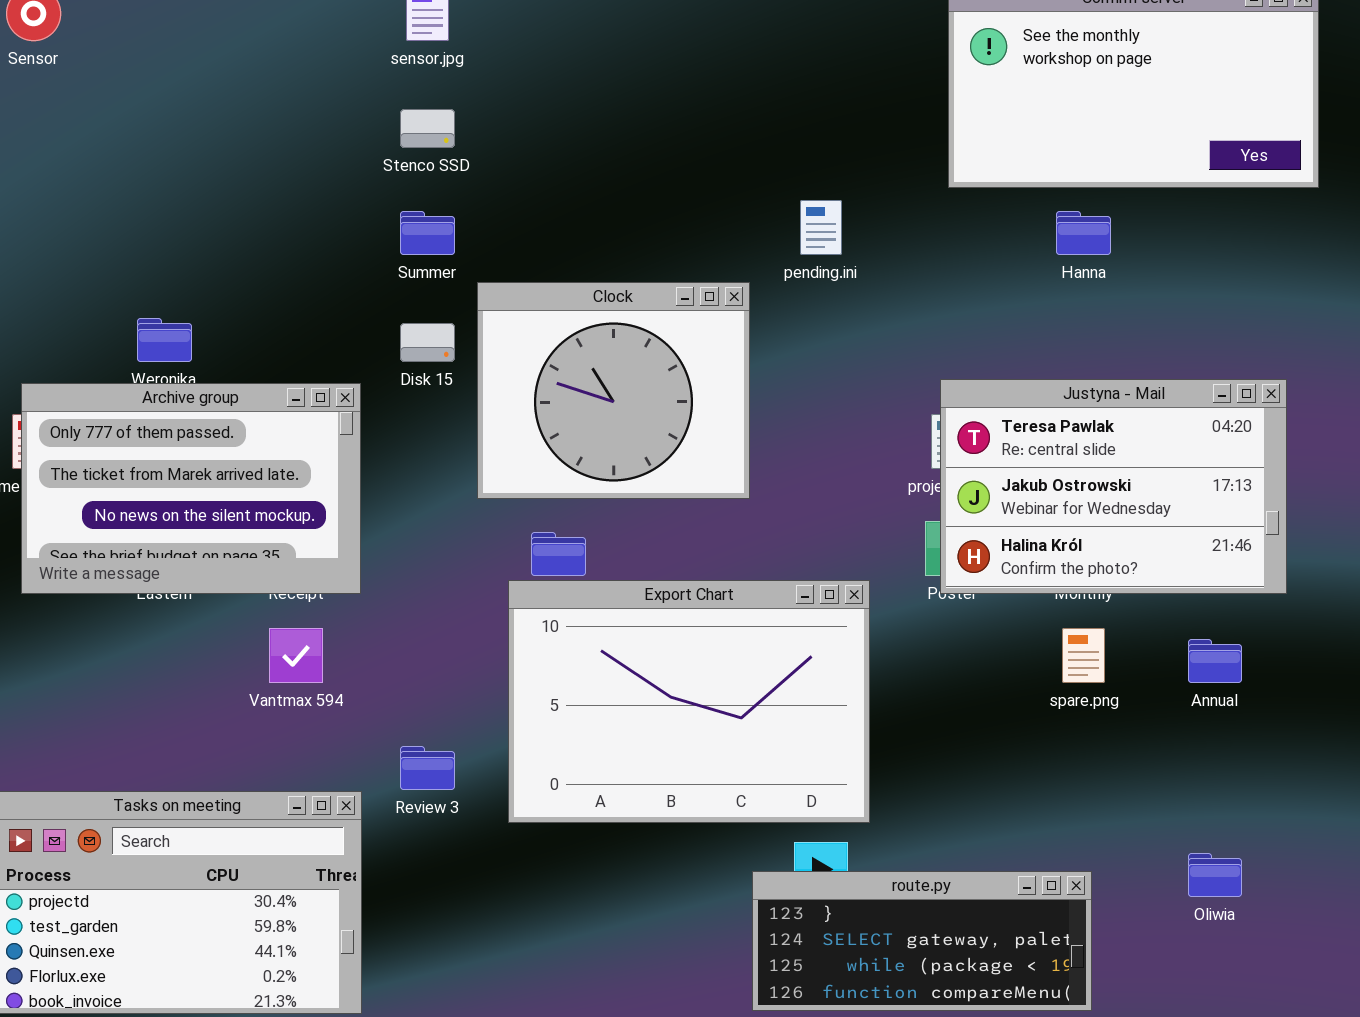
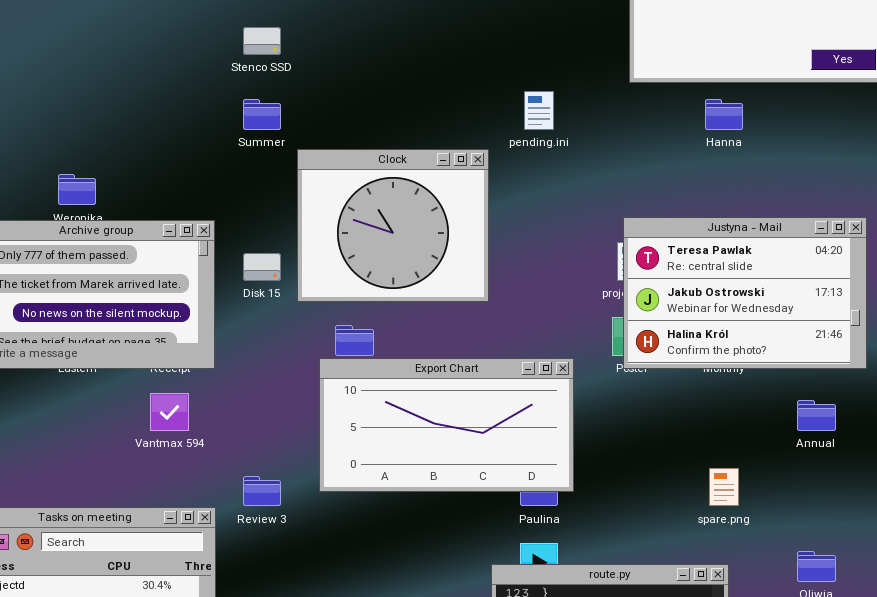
Disk 15: [400,323,455,362] -> [243,253,281,281], moved
Export Chart: [508,580,870,823] -> [319,358,574,492], resized
spare.png: [1062,628,1105,683] -> [709,468,739,506], moved

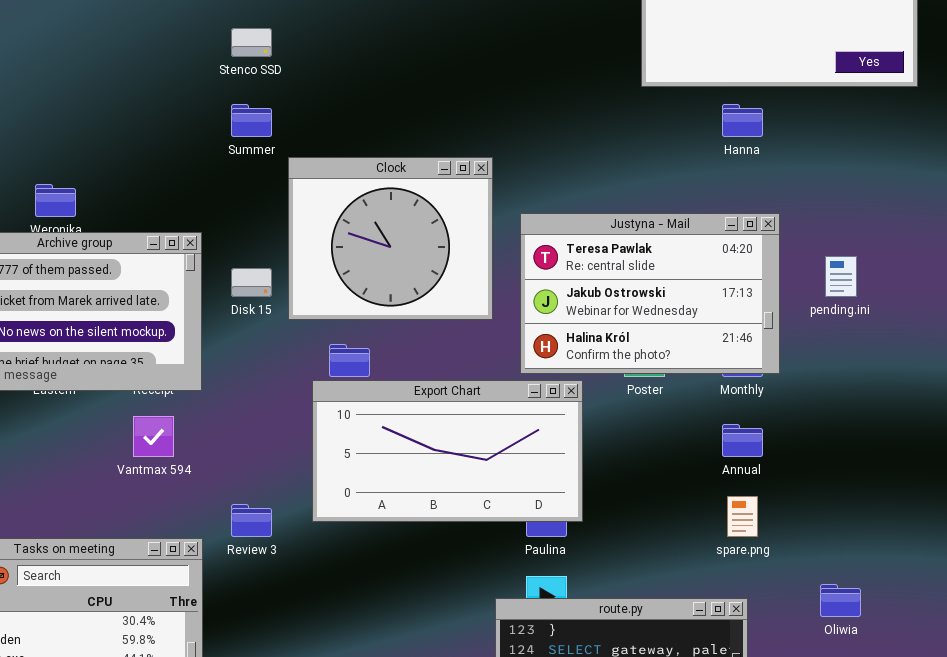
pending.ini: [524,91,554,130] -> [825,256,857,297], moved
Justyna - Mail: [623,217,867,369] -> [520,213,780,374], moved
Annual: [797,400,836,431] -> [722,424,763,457], moved

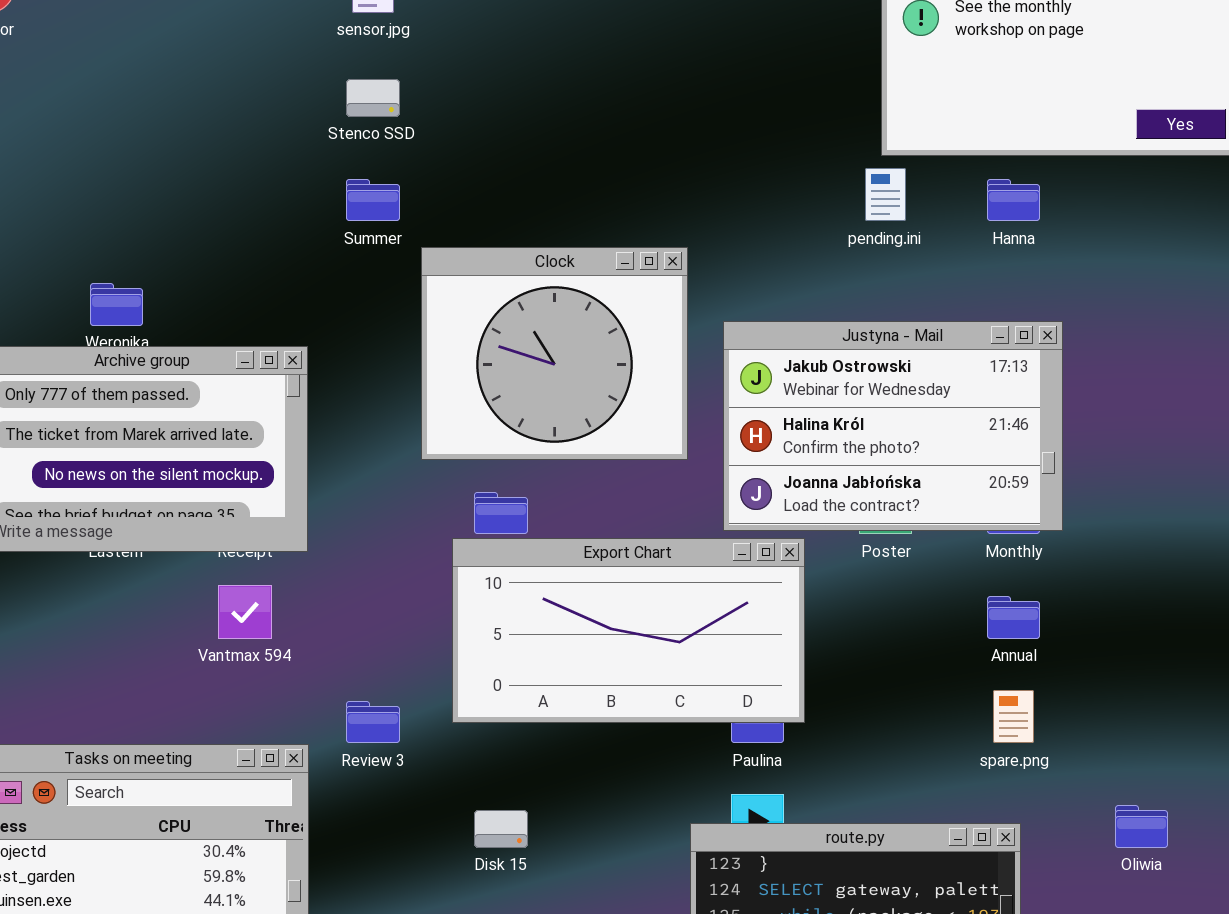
Justyna - Mail: [520,213,780,374] -> [723,321,1063,531], scrolled down 1 row
pending.ini: [825,256,857,297] -> [865,168,906,221], moved
Disk 15: [231,268,272,297] -> [474,810,528,848], moved

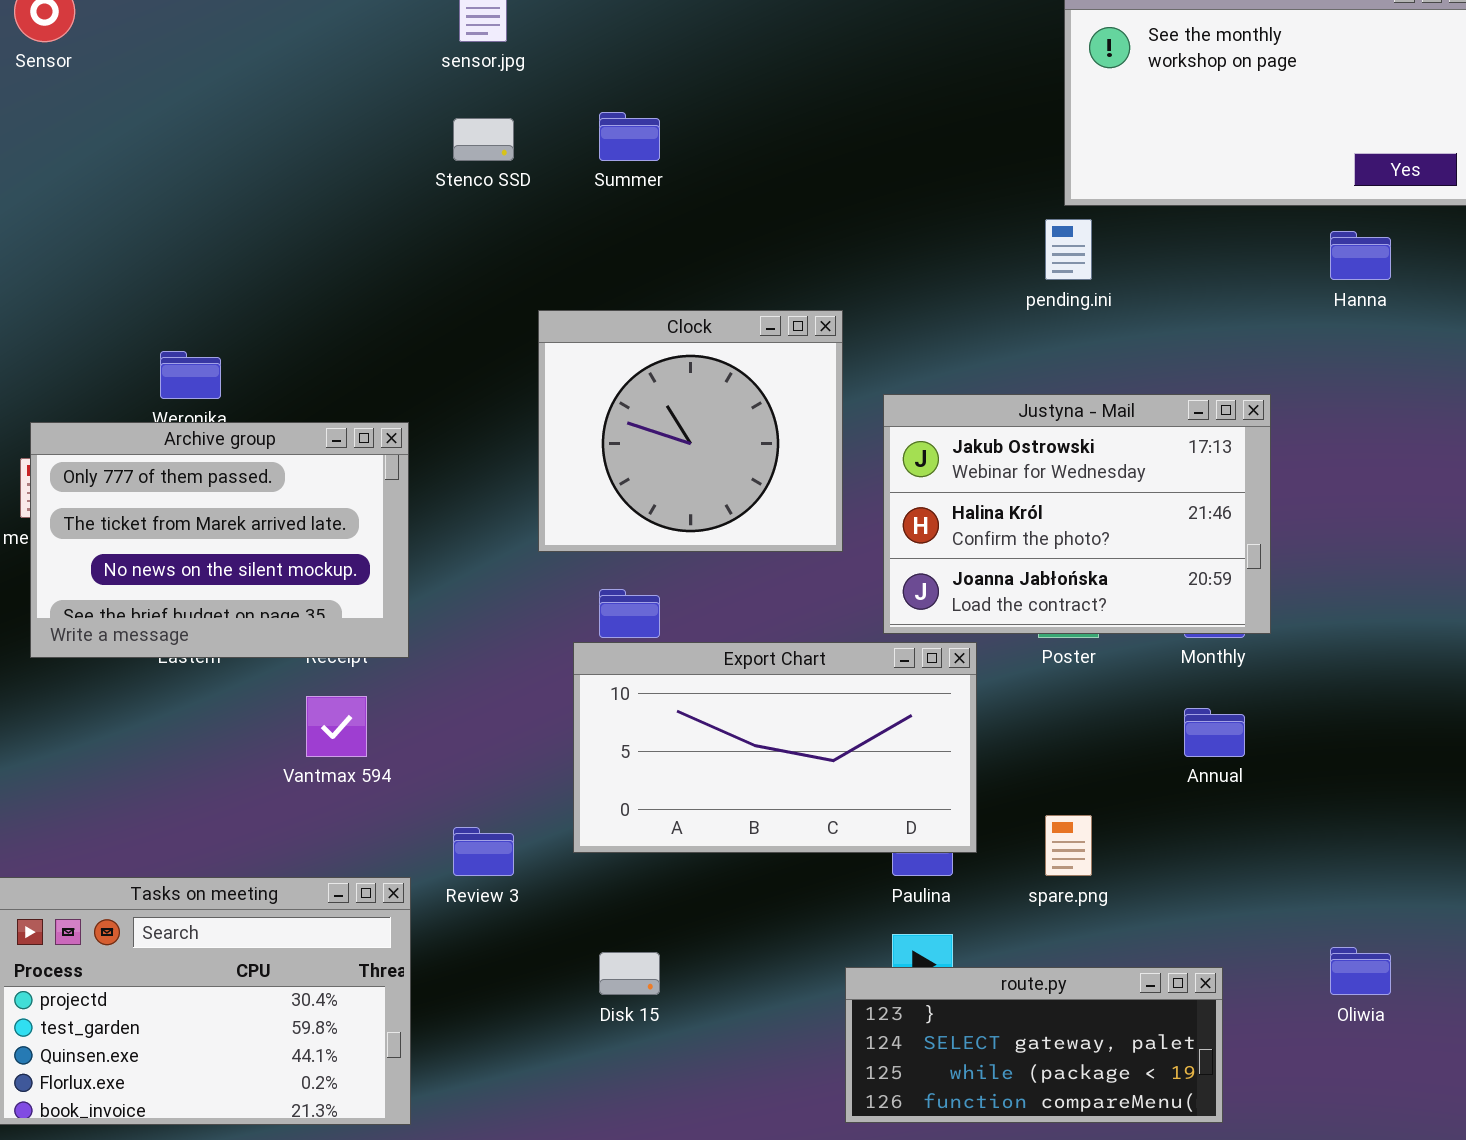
Summer: [346,179,400,221] -> [599,112,660,161], moved
Hanna: [987,179,1040,221] -> [1330,231,1391,280], moved
spare.png: [993,690,1034,743] -> [1045,815,1092,876], moved

